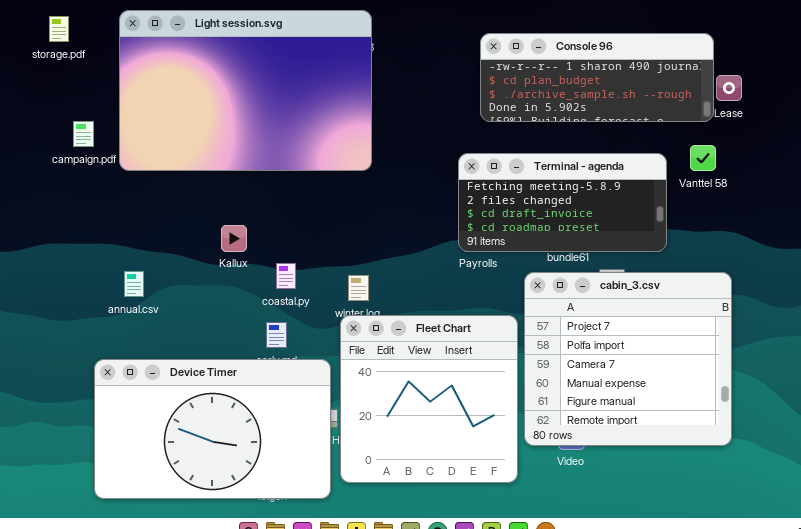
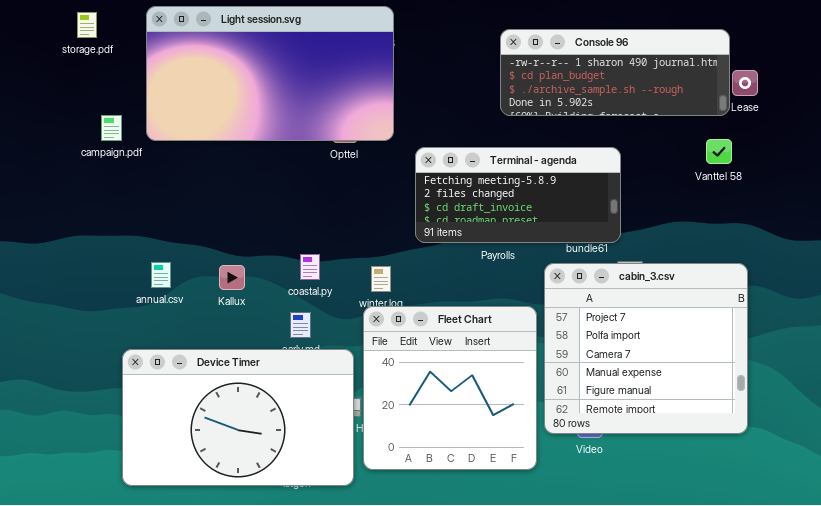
Light session.svg: [119,10,372,171] -> [146,6,394,141], resized
Terminal - agenda: [458,153,667,252] -> [415,147,621,243], moved
Kallux: [221,225,247,252] -> [219,265,245,290], moved

